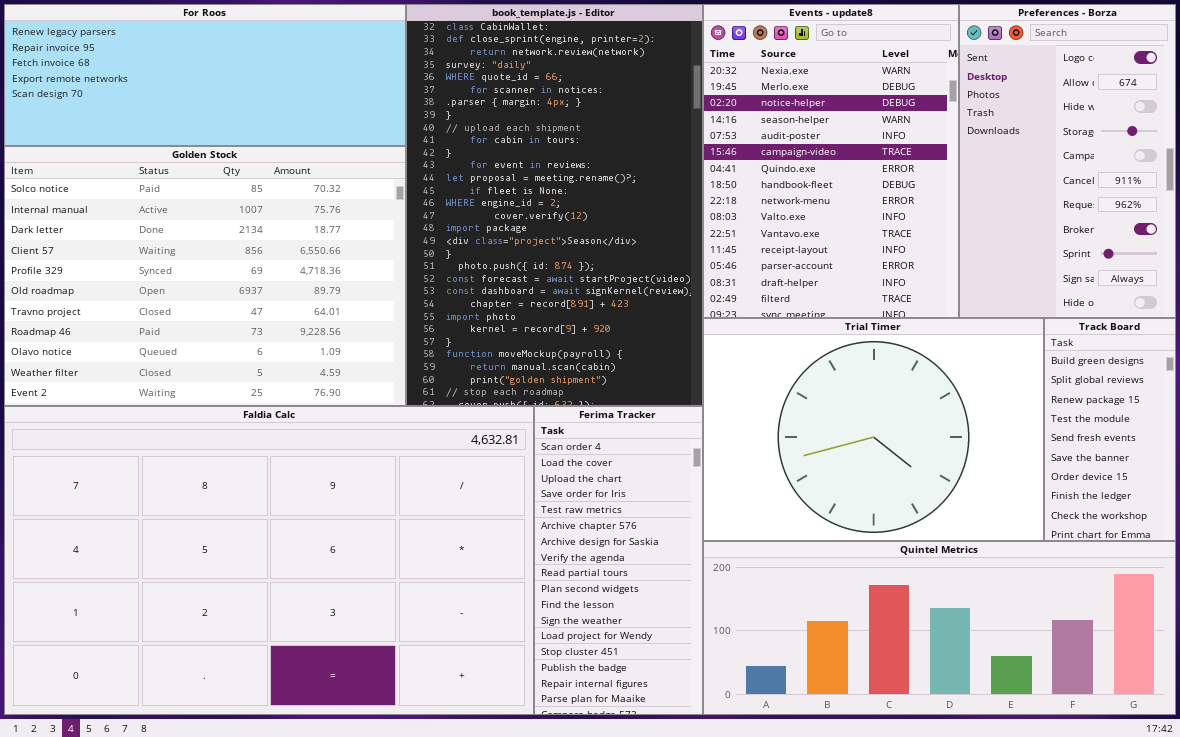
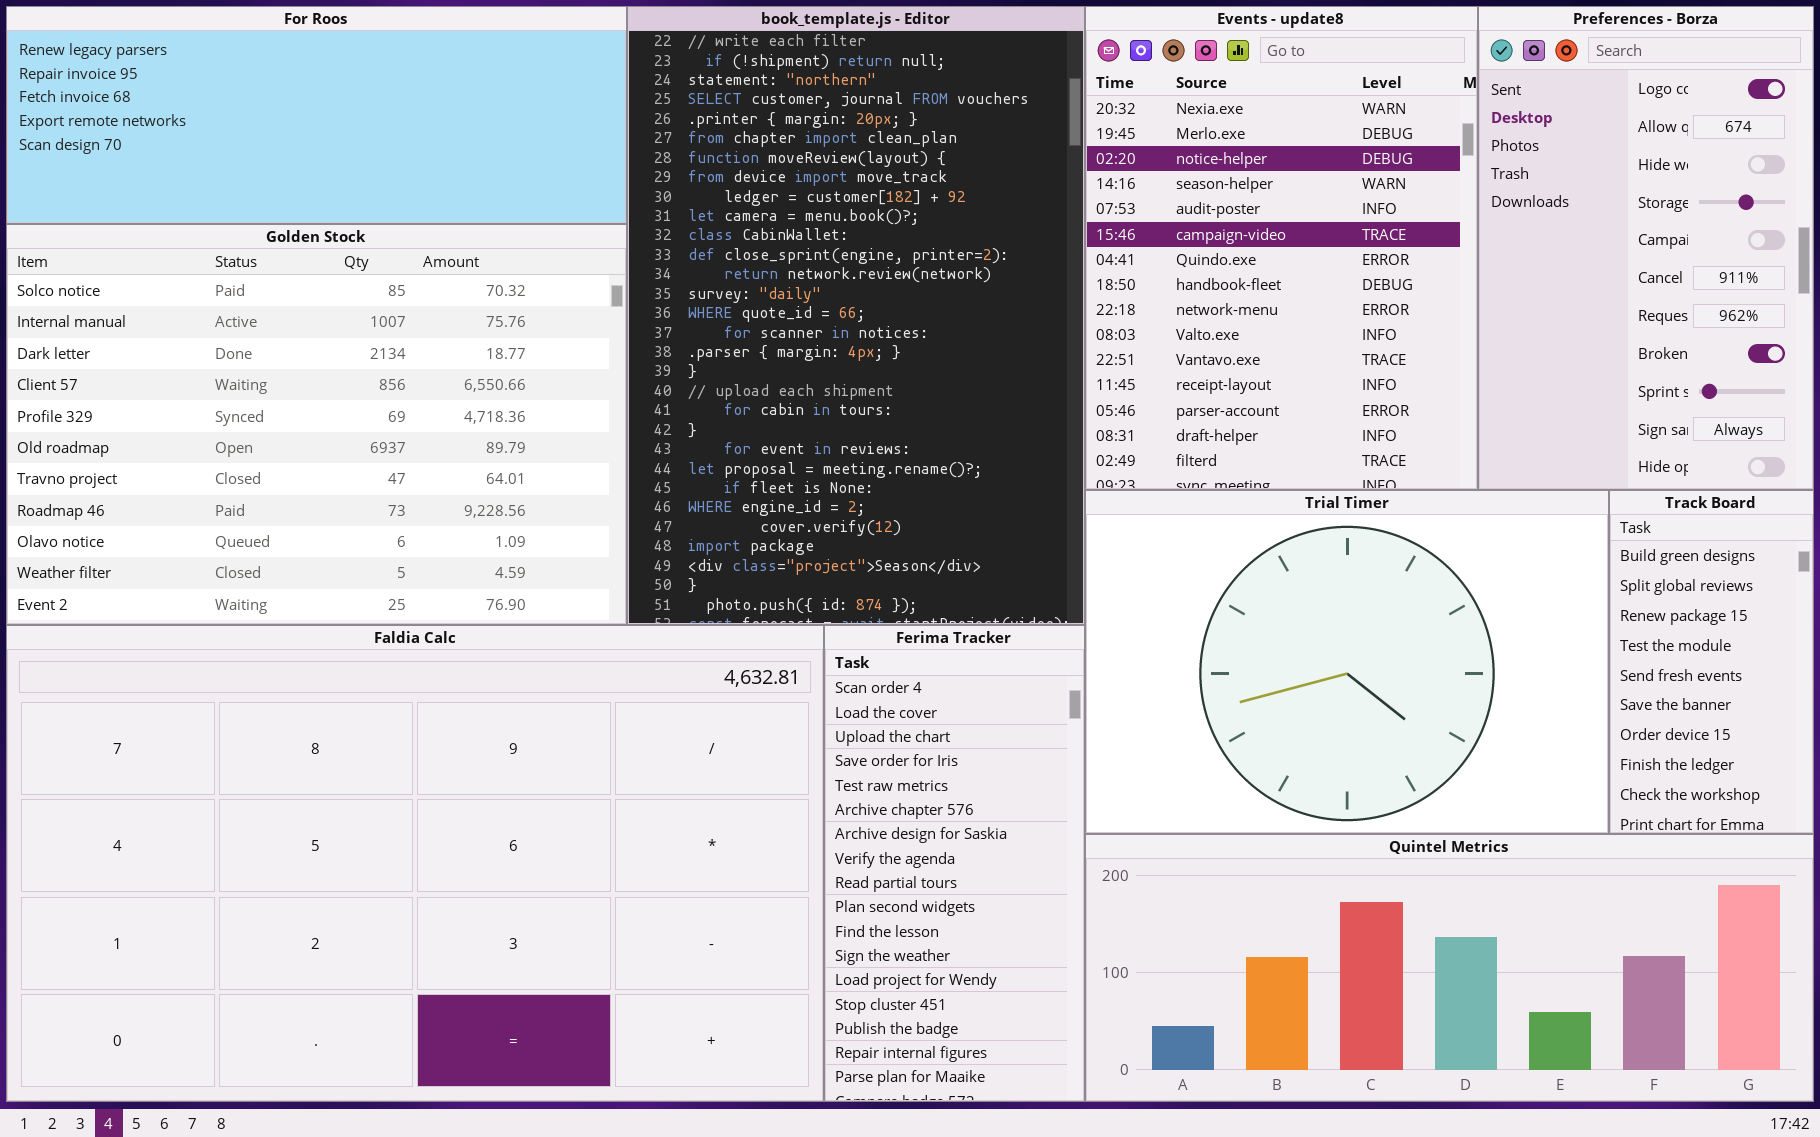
book_template.js - Editor: [406,4,703,406] -> [627,6,1085,625], scrolled up 10 rows

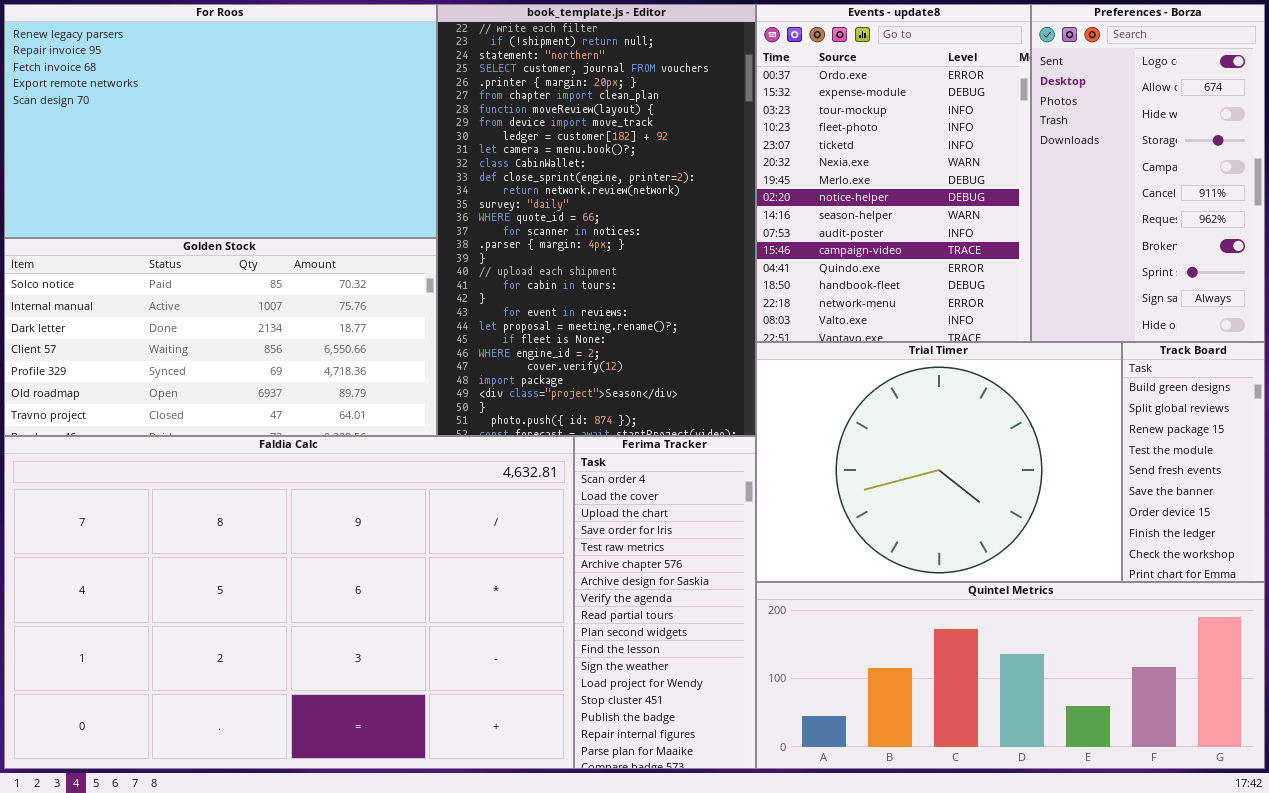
For Roos: [6,6,627,224] -> [4,4,437,238], resized
Events - update8: [1085,6,1478,490] -> [756,4,1031,342], scrolled up 5 rows
Golden Stock: [6,224,627,625] -> [4,238,437,436], resized

